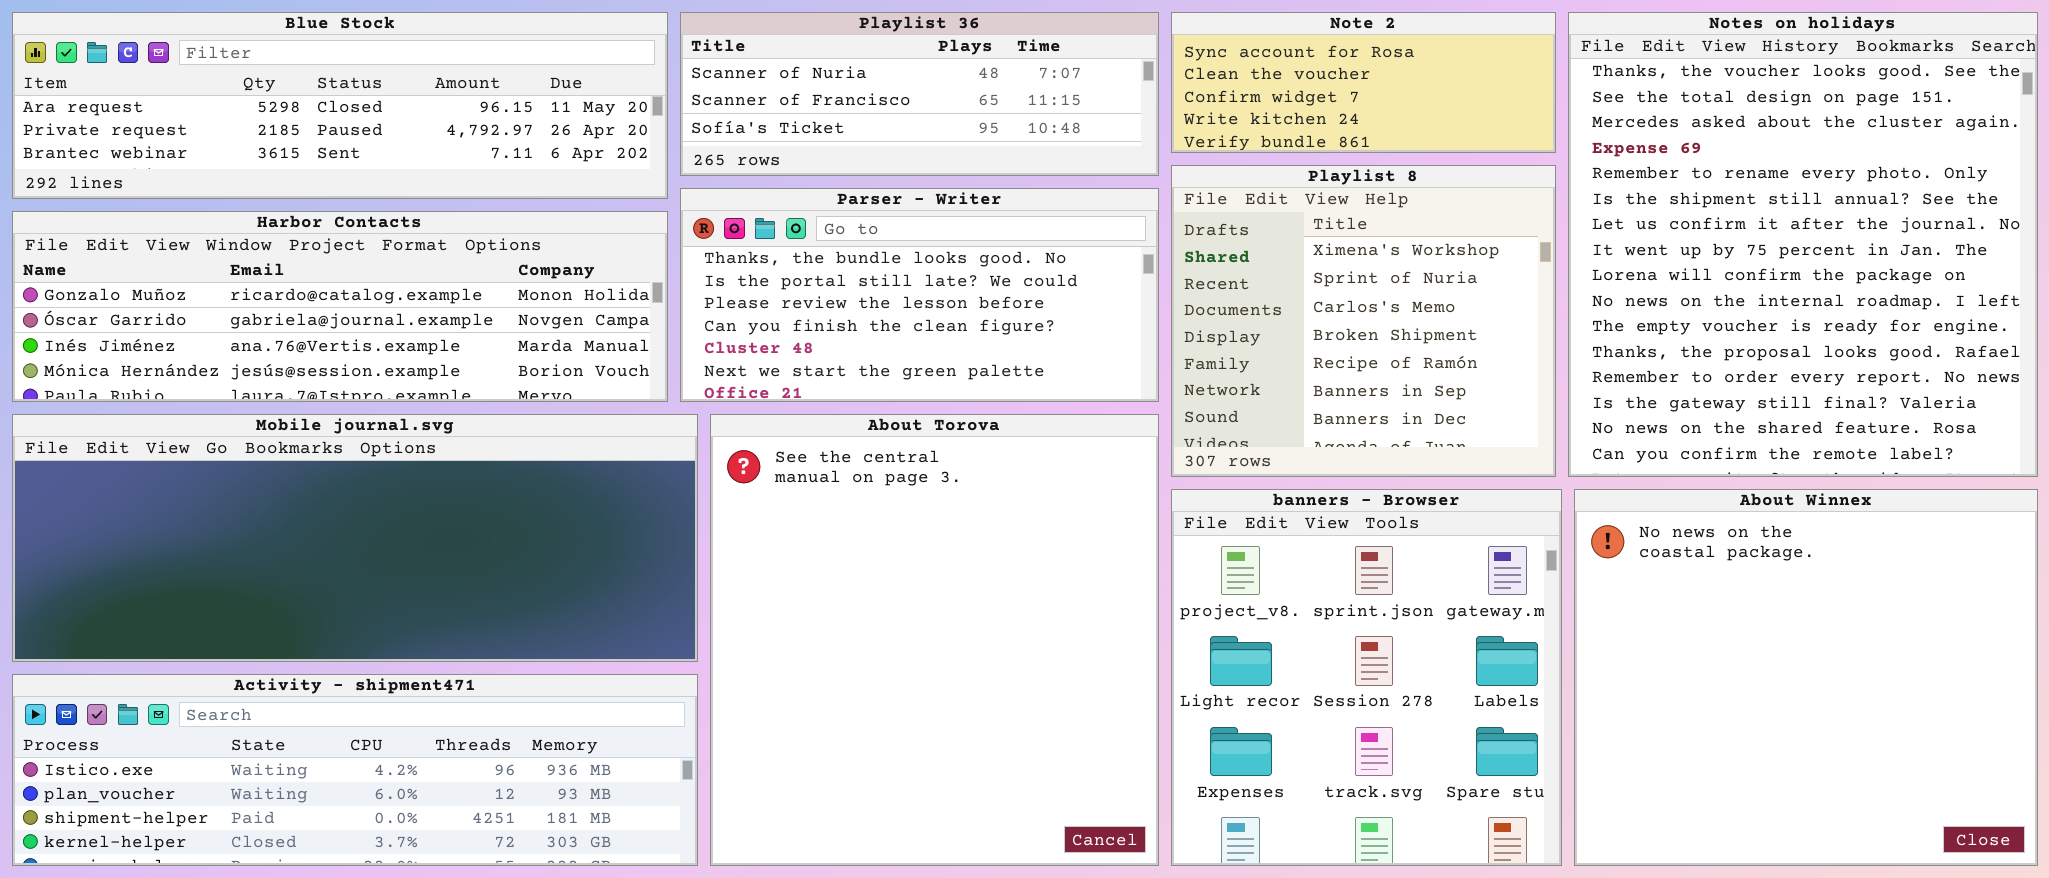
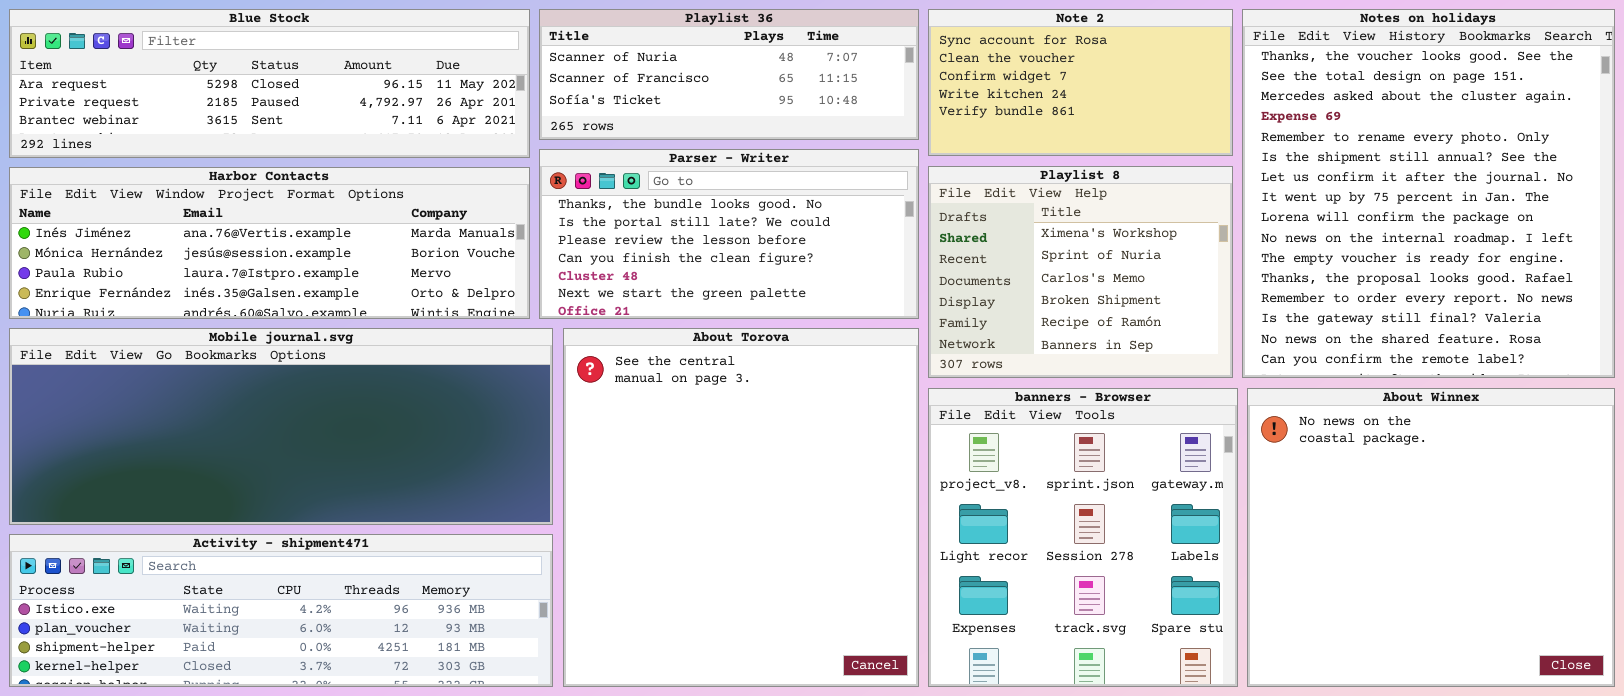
Note 2: [1171,12,1556,153] -> [928,9,1233,156], resized
Playlist 8: [1171,165,1556,477] -> [928,166,1233,378], resized
Harbor Contacts: [12,211,668,402] -> [9,167,530,319], scrolled down 2 rows

